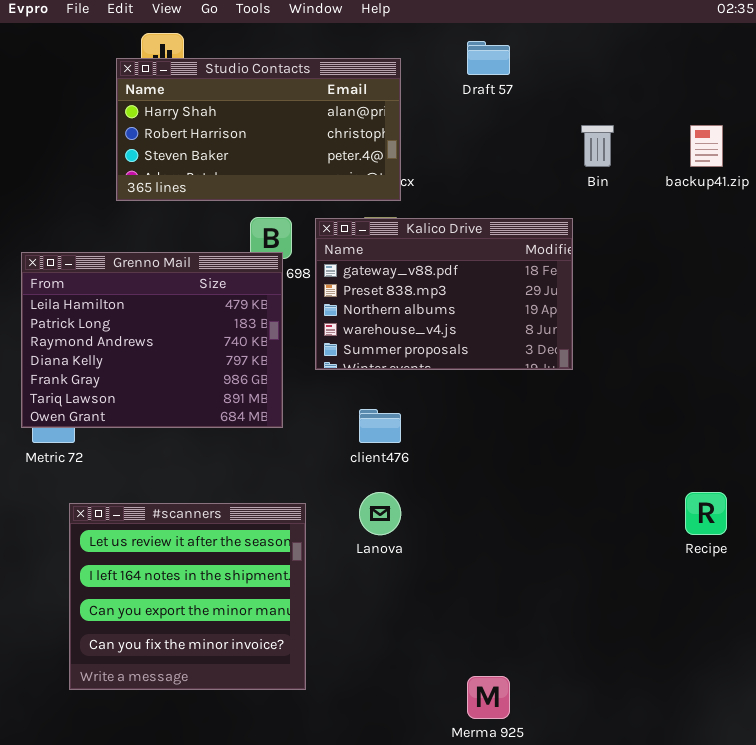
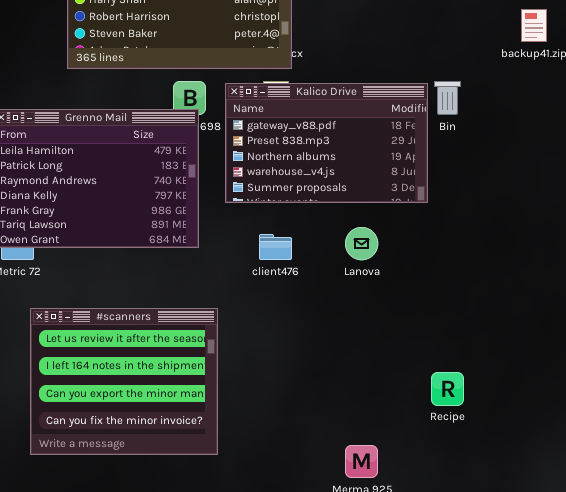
Bin: [581,125,614,167] -> [434,81,461,115], moved
Lanova: [359,492,401,535] -> [345,227,378,260], moved
Recipe: [685,492,727,535] -> [431,372,464,406], moved

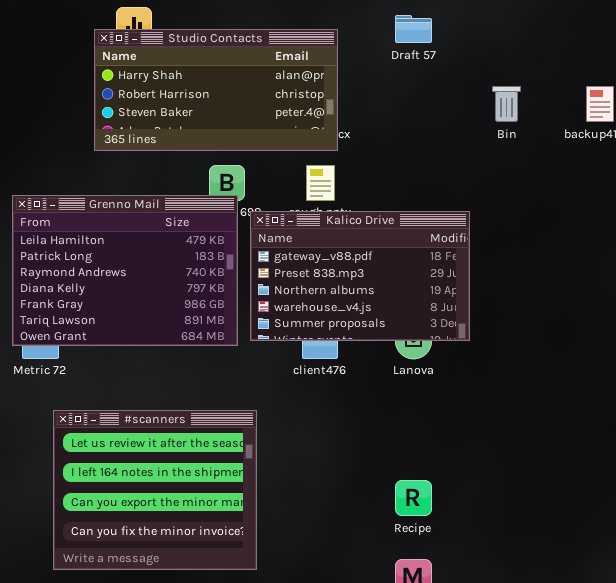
Bin: [434,81,461,115] -> [492,86,521,122], moved
Kalico Drive: [225,83,428,203] -> [250,211,470,341], moved
Recipe: [431,372,464,406] -> [395,480,432,516], moved

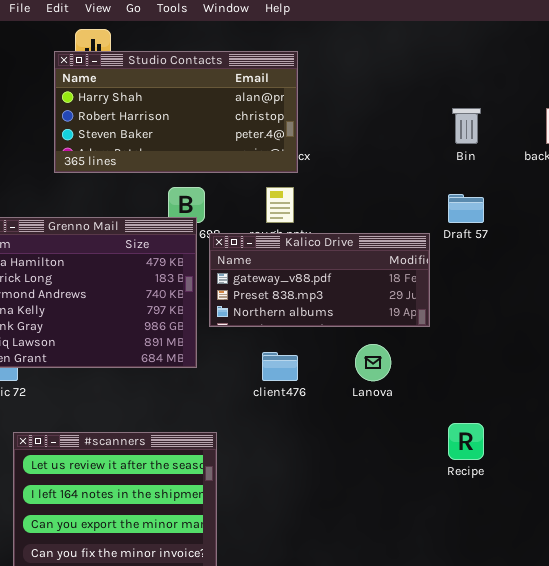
Draft 57: [395,15,432,43] -> [448,194,484,223], moved
Kalico Drive: [250,211,470,341] -> [209,233,430,327], resized
Recipe: [395,480,432,516] -> [448,423,484,460], moved

